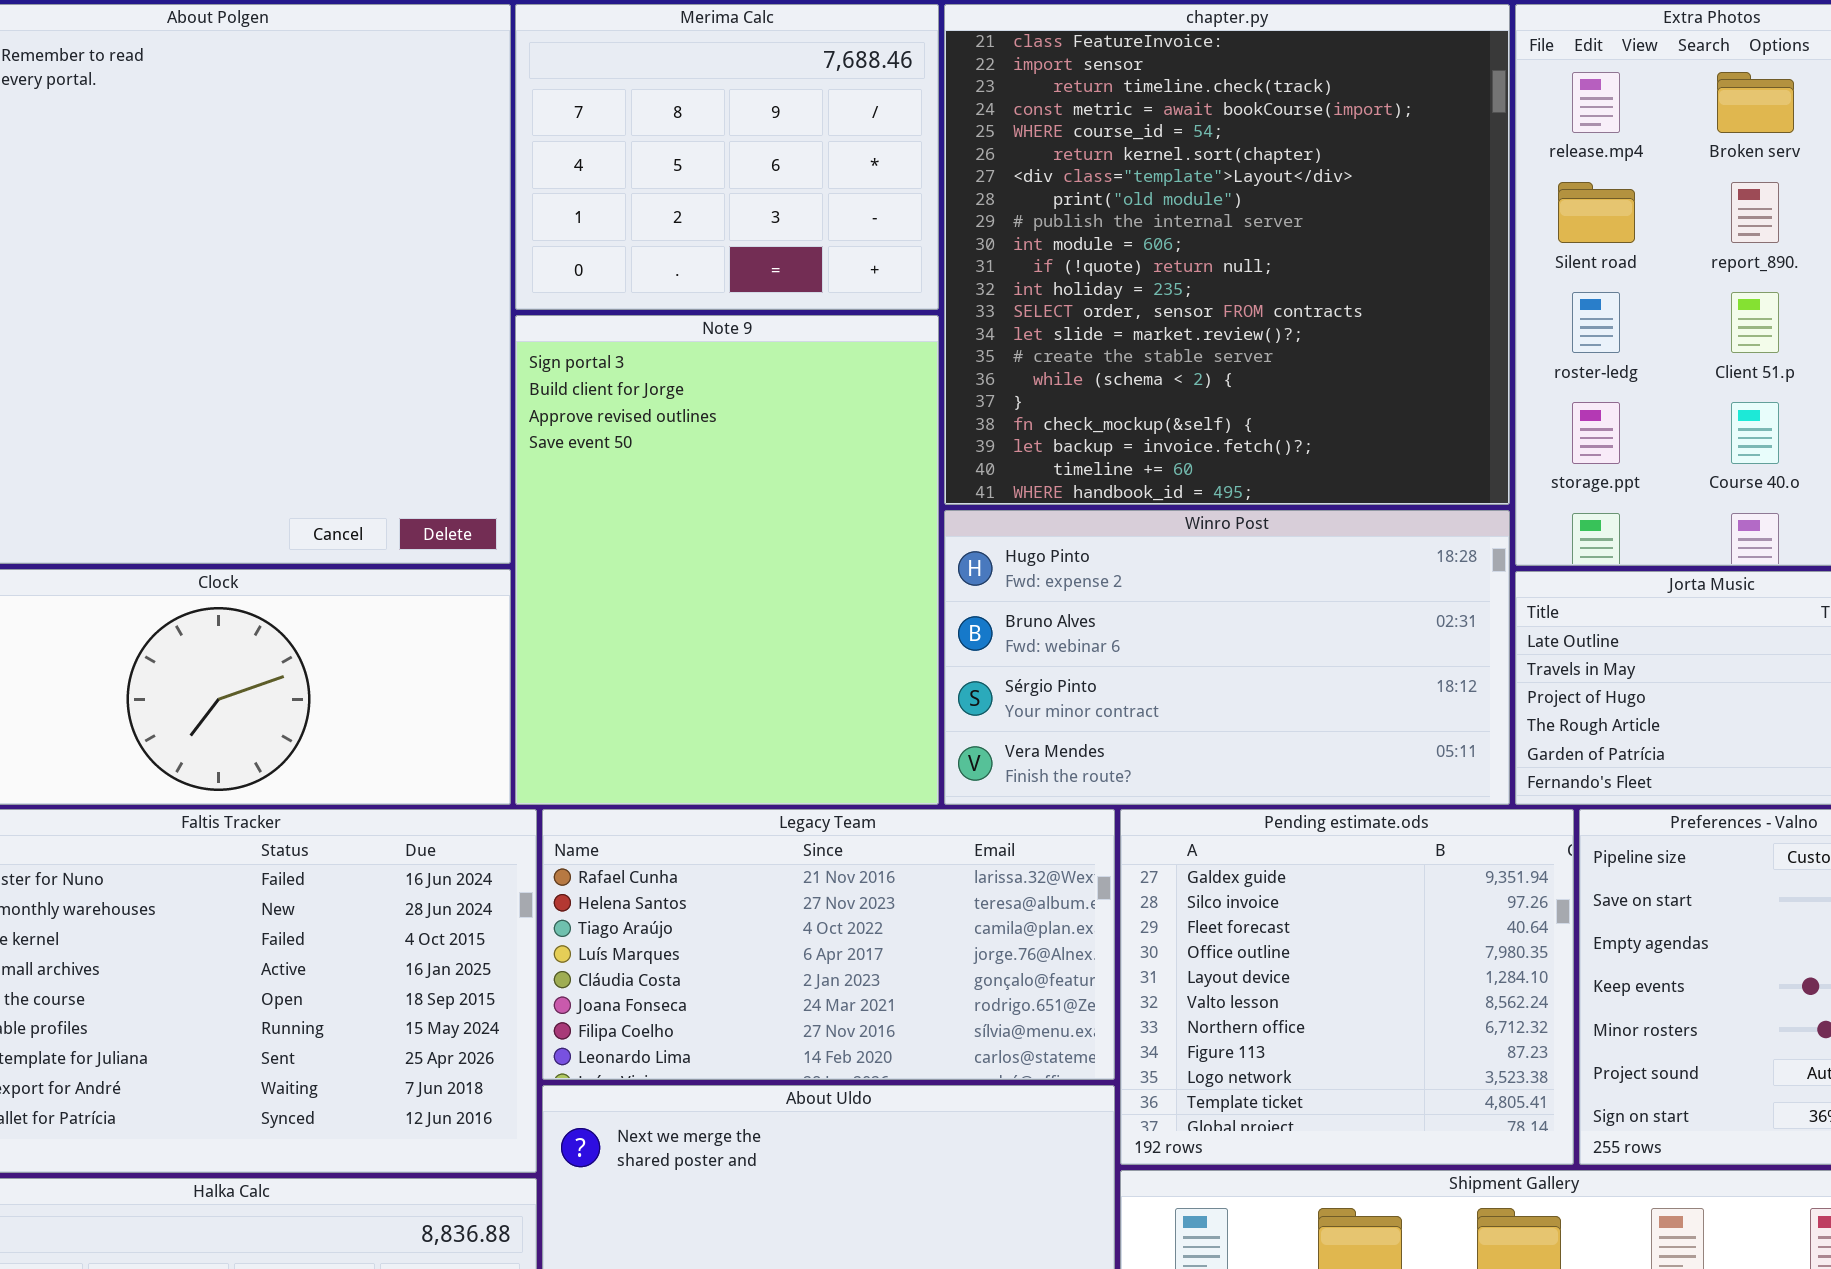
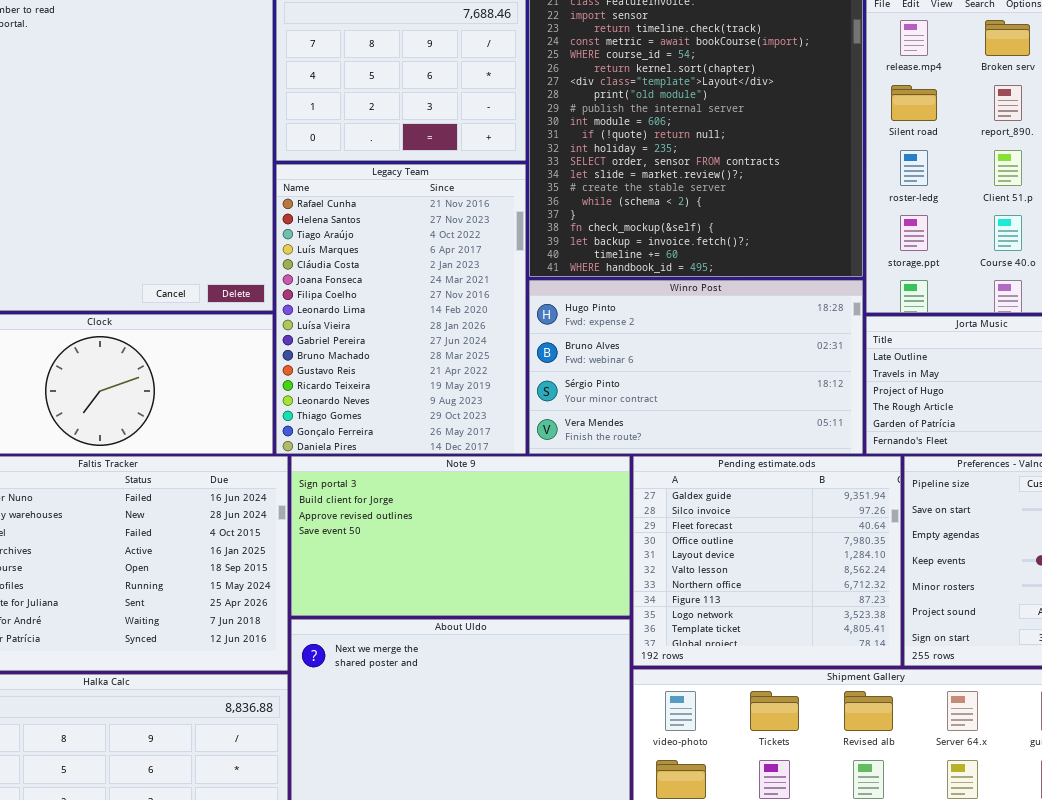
Note 9: [515,315,939,805] -> [291,456,630,616], moved, resized
Legacy Team: [542,809,1115,1080] -> [276,164,526,454], moved, resized

